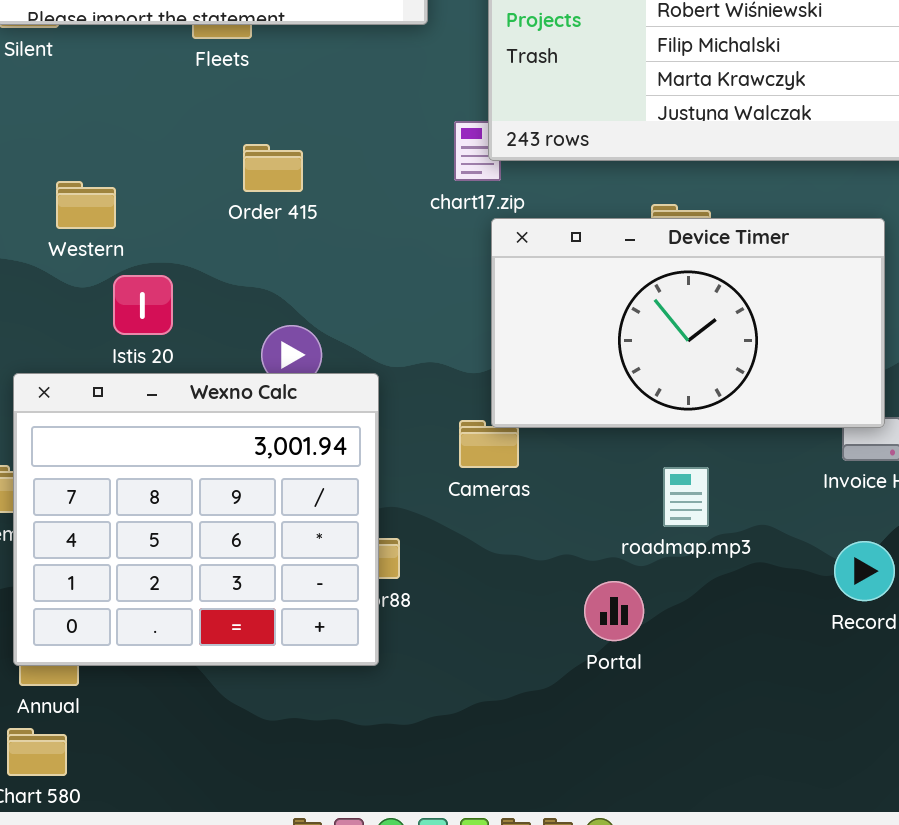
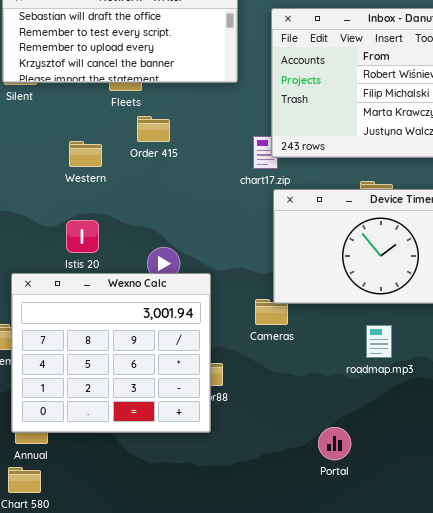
Order 415: [243,144,303,192] -> [137,116,170,142], moved
Western: [56,181,116,229] -> [69,141,102,167], moved
Portal: [584,581,644,641] -> [318,427,351,460], moved

